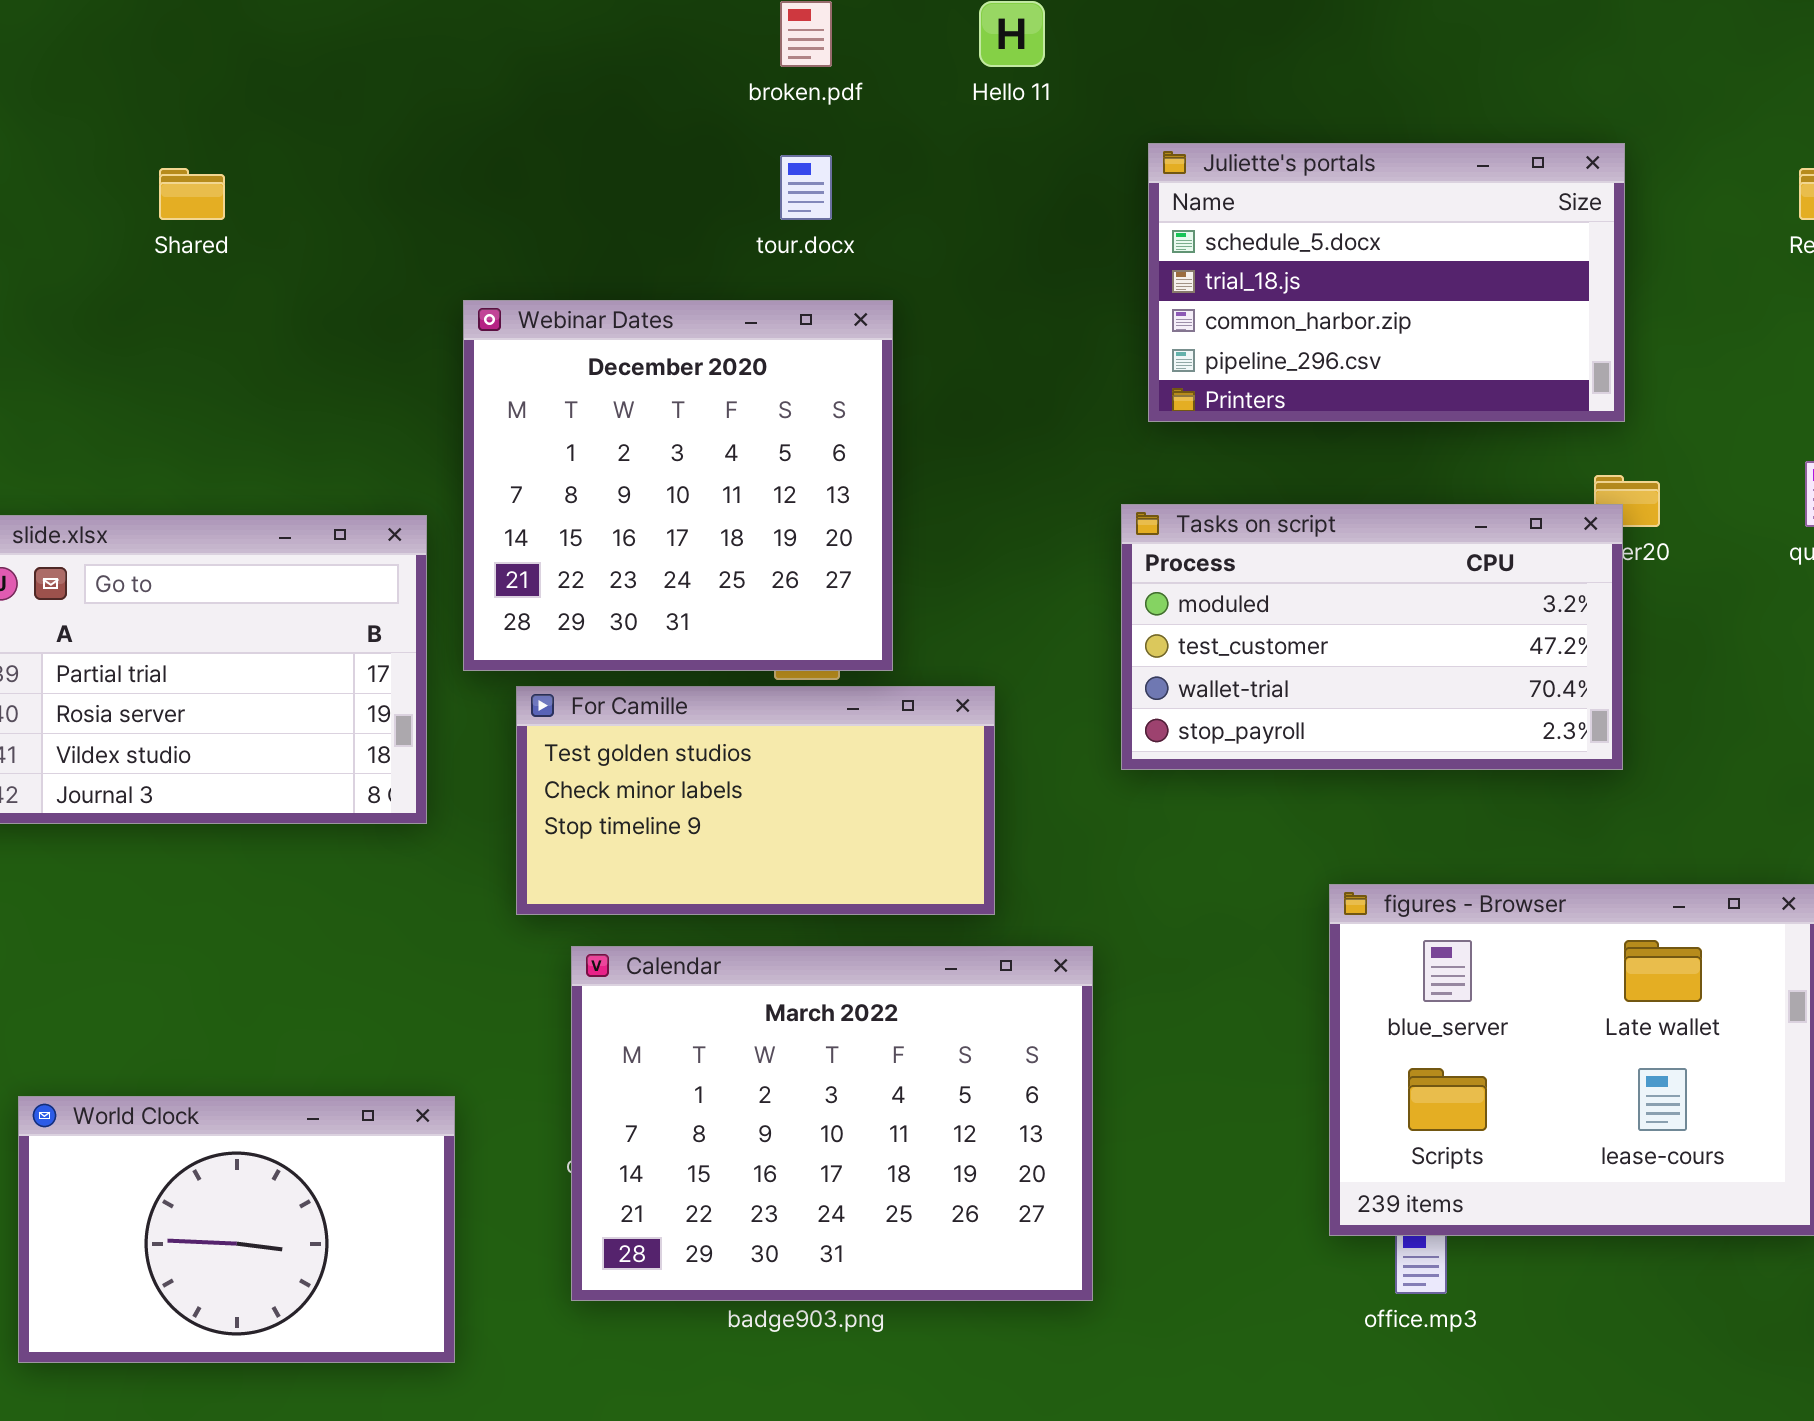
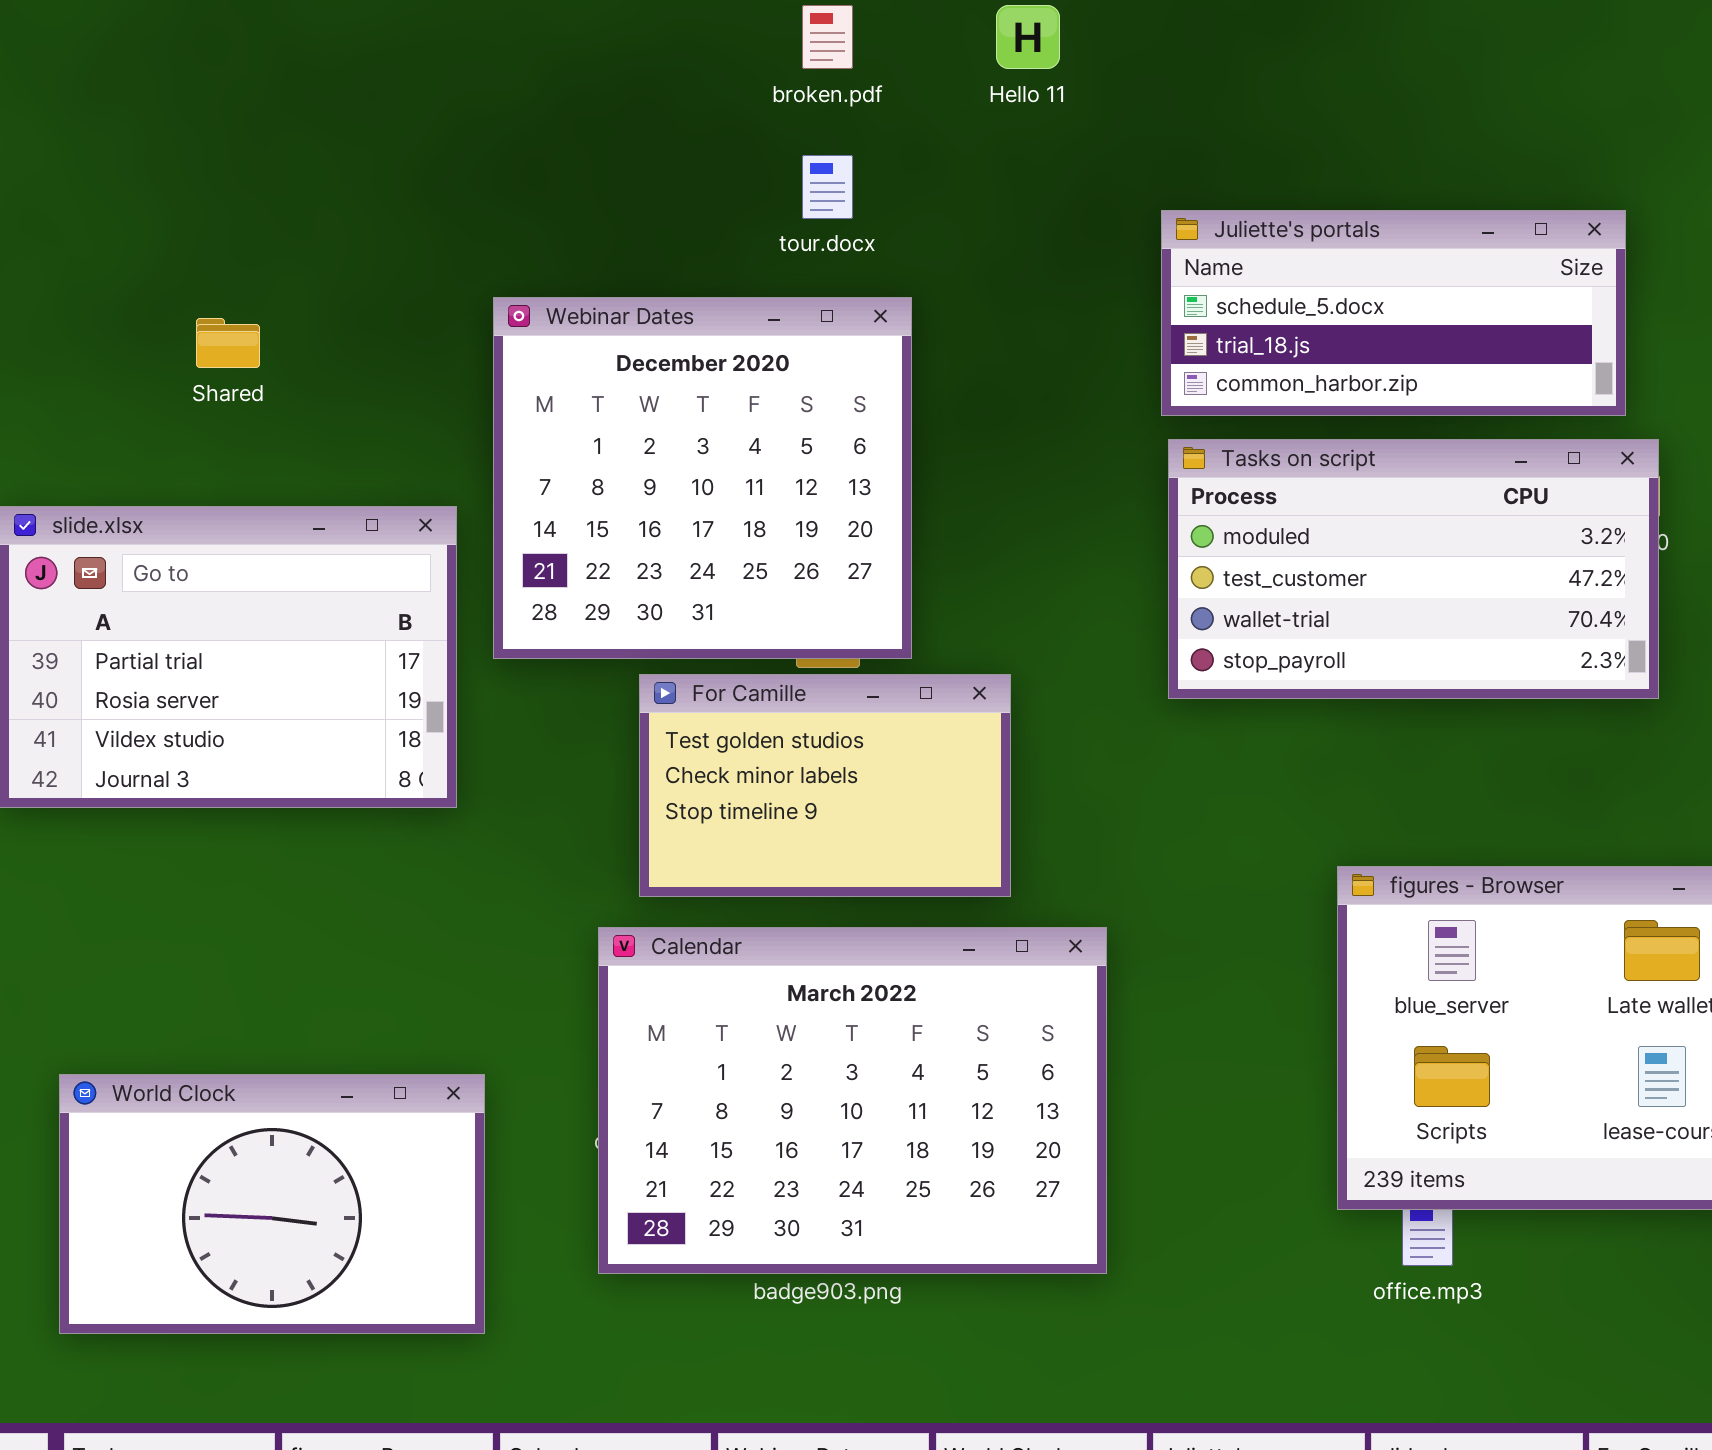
Juliette's portals: [1148,143,1625,422] -> [1161,210,1626,416], resized
Shared: [159,168,225,220] -> [196,318,260,368], moved
Tasks on script: [1121,504,1623,770] -> [1168,439,1659,699], moved
For Camille: [516,686,995,915] -> [639,674,1011,897], resized

